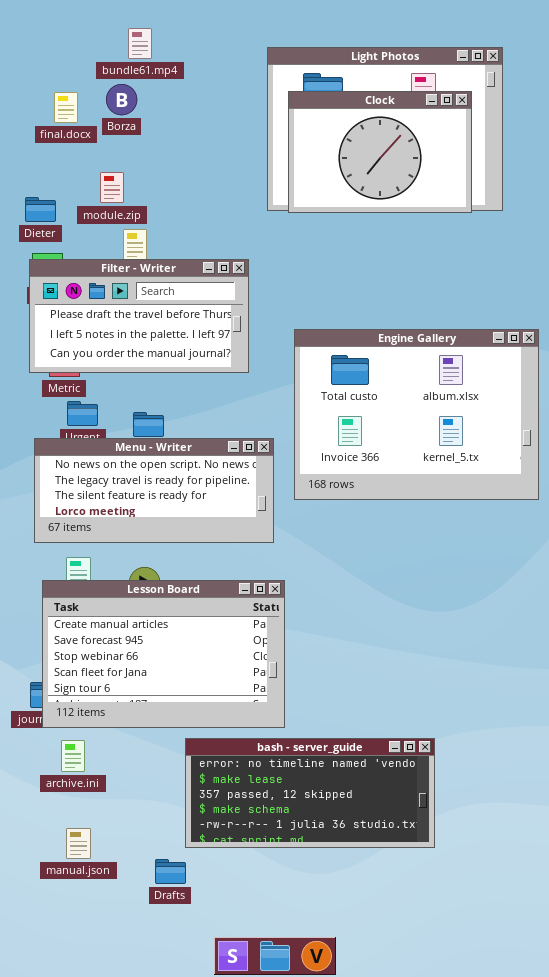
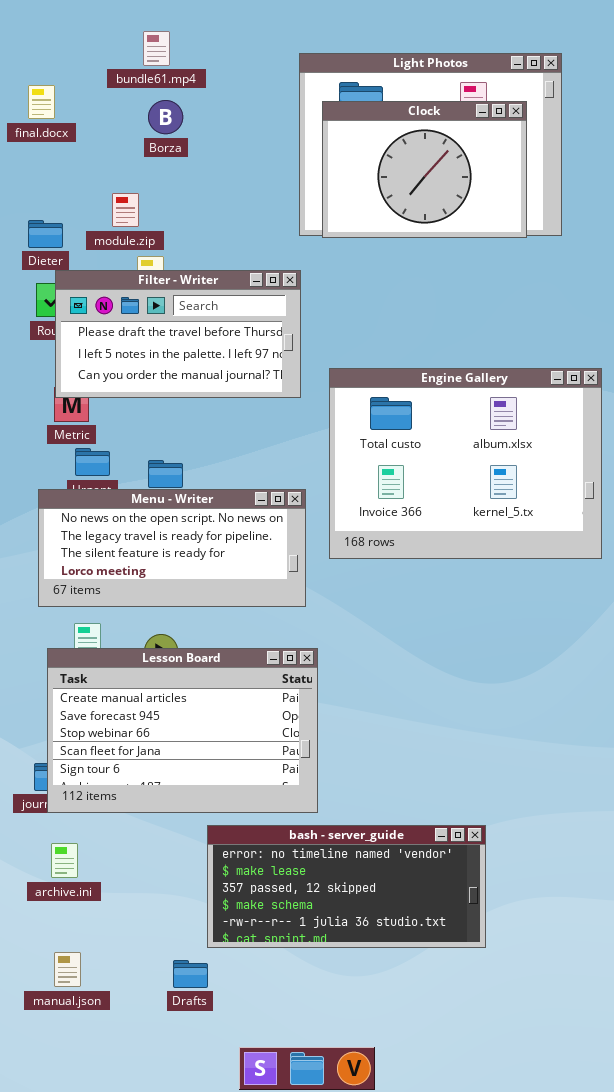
Borza: [106,84,137,115] -> [148,100,183,134], moved
final.docx: [54,92,78,123] -> [28,85,55,119], moved
Filter - Writer: [29,259,249,373] -> [55,270,301,398], moved
archive.ini: [61,740,85,772] -> [51,843,78,878], moved
manual.json: [66,828,91,859] -> [54,952,81,987], moved

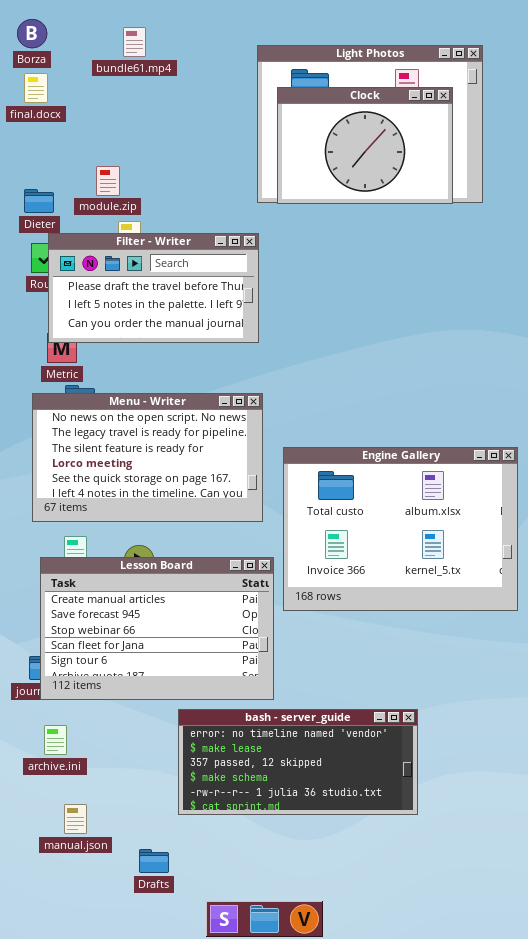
Borza: [148,100,183,134] -> [17,19,47,48], moved
Engine Gallery: [329,368,602,559] -> [283,447,518,611], moved
Menu - Writer: [38,489,306,607] -> [32,393,263,522], resized
manual.json: [54,952,81,987] -> [64,804,87,834], moved
Drafts: [173,960,208,988] -> [139,849,169,873], moved

